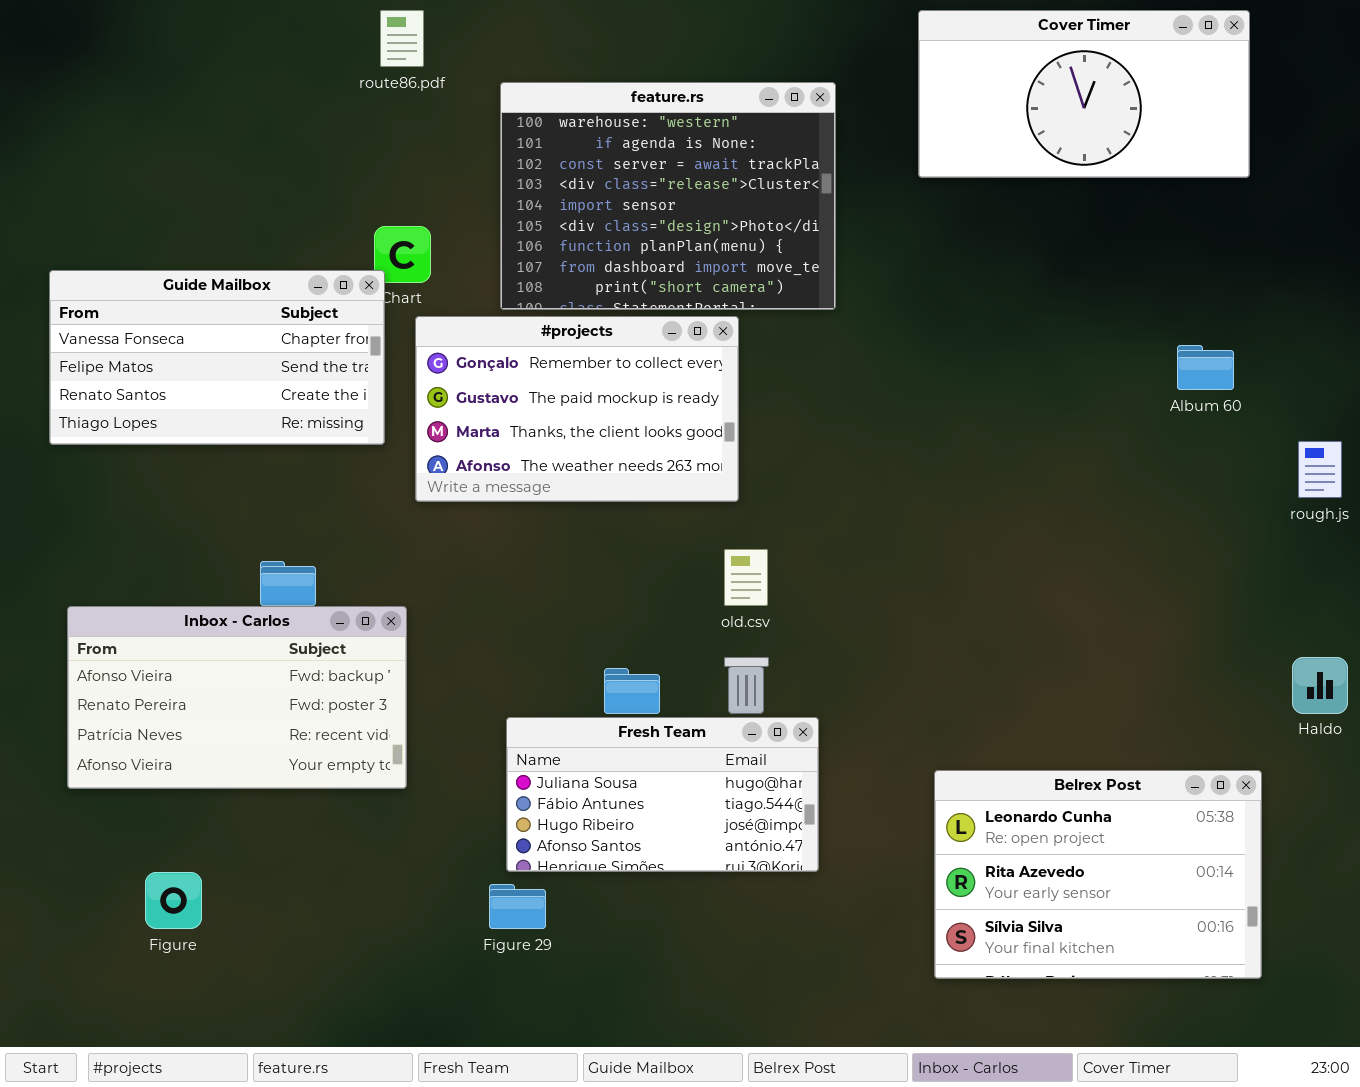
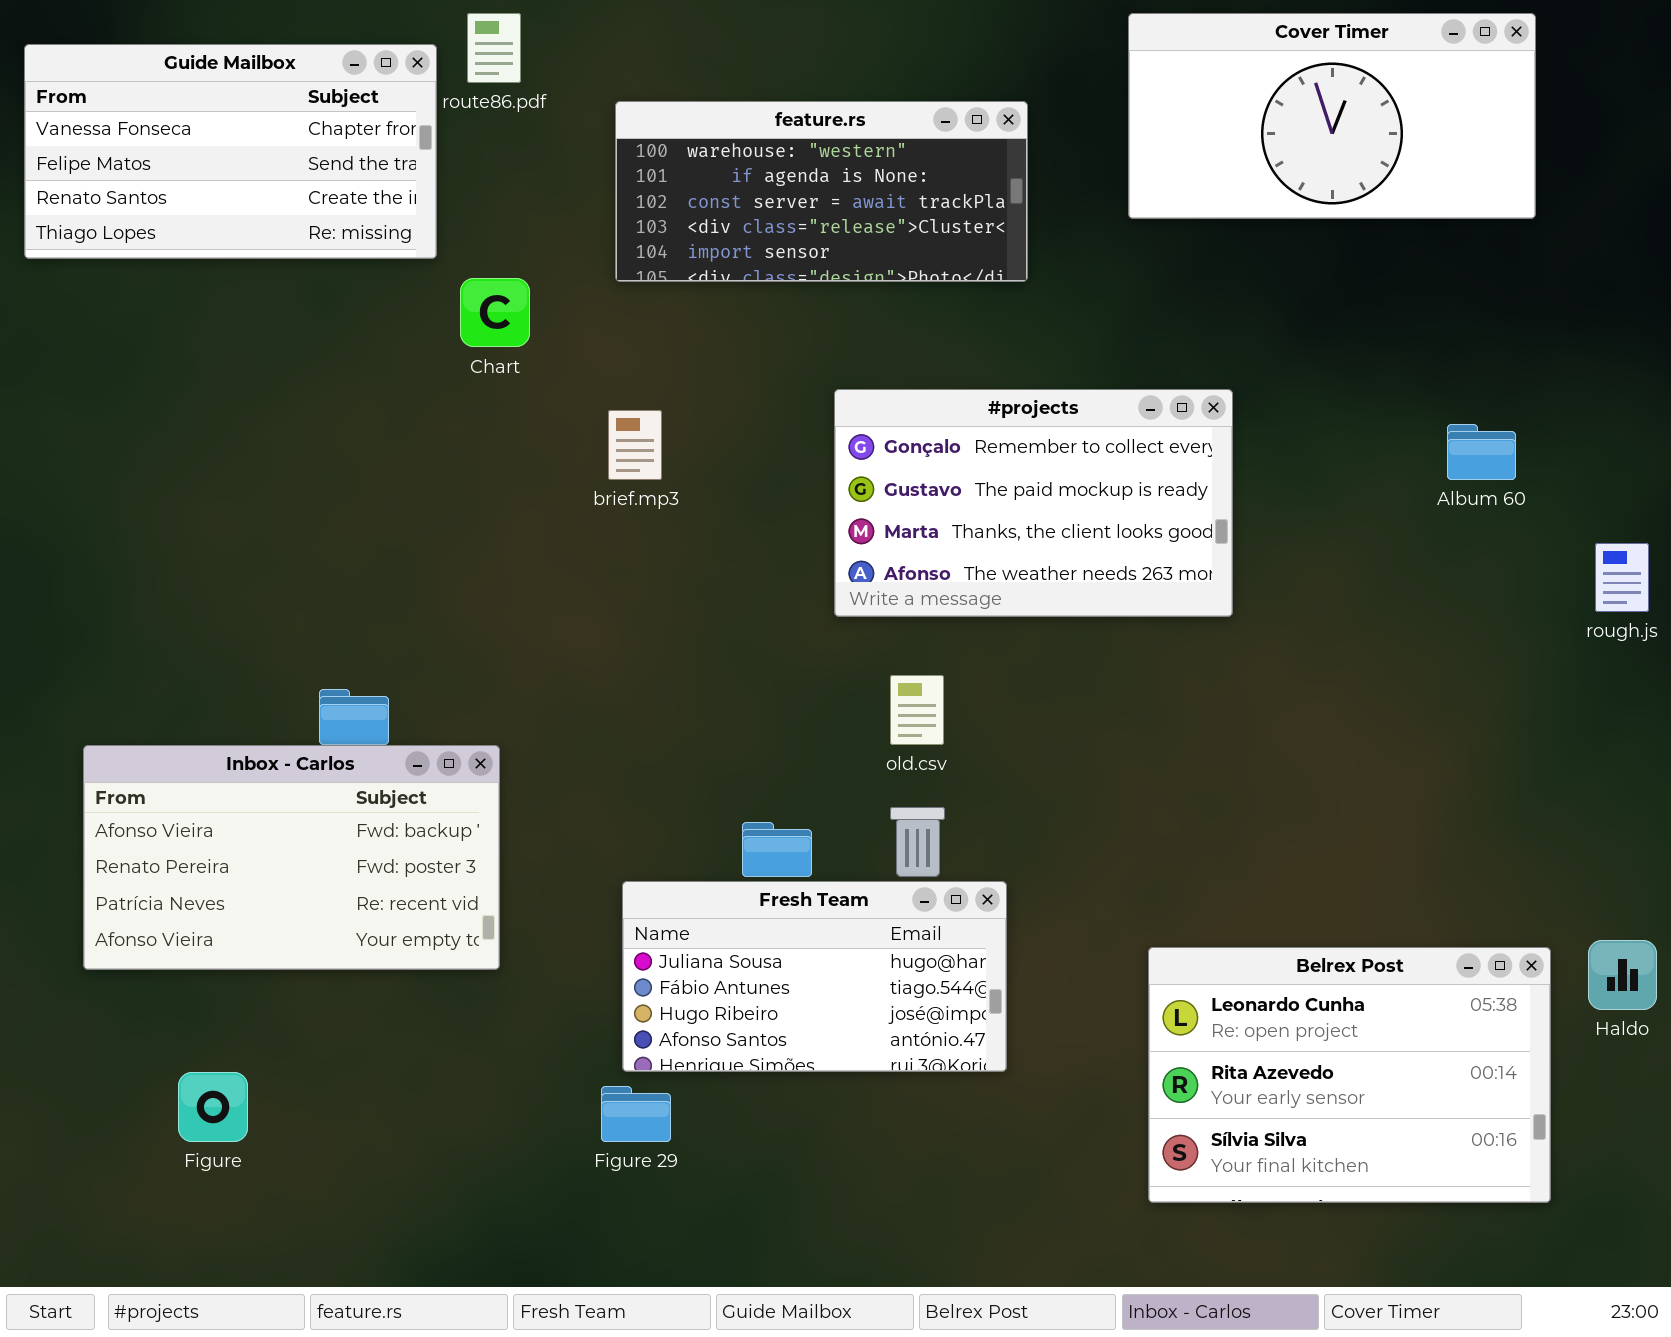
feature.rs: [500,82,836,310] -> [615,101,1028,282], resized
Guide Mailbox: [49,270,385,445] -> [24,44,437,259], moved
#projects: [415,316,739,502] -> [834,389,1233,617], moved
Haldo: [1292,657,1348,714] -> [1588,940,1657,1010], moved

